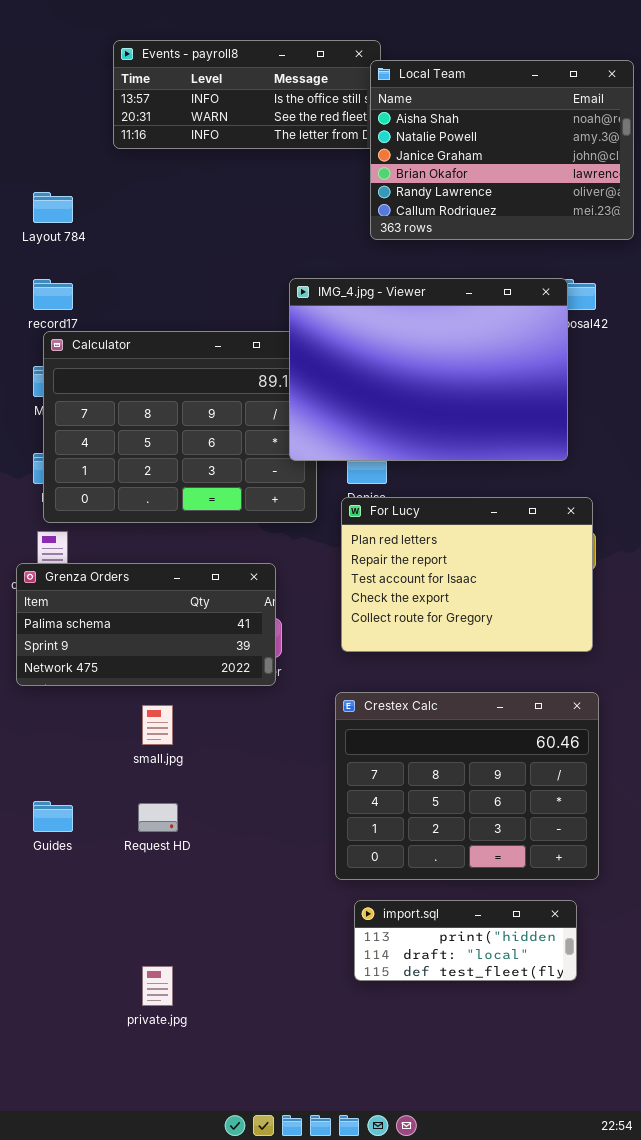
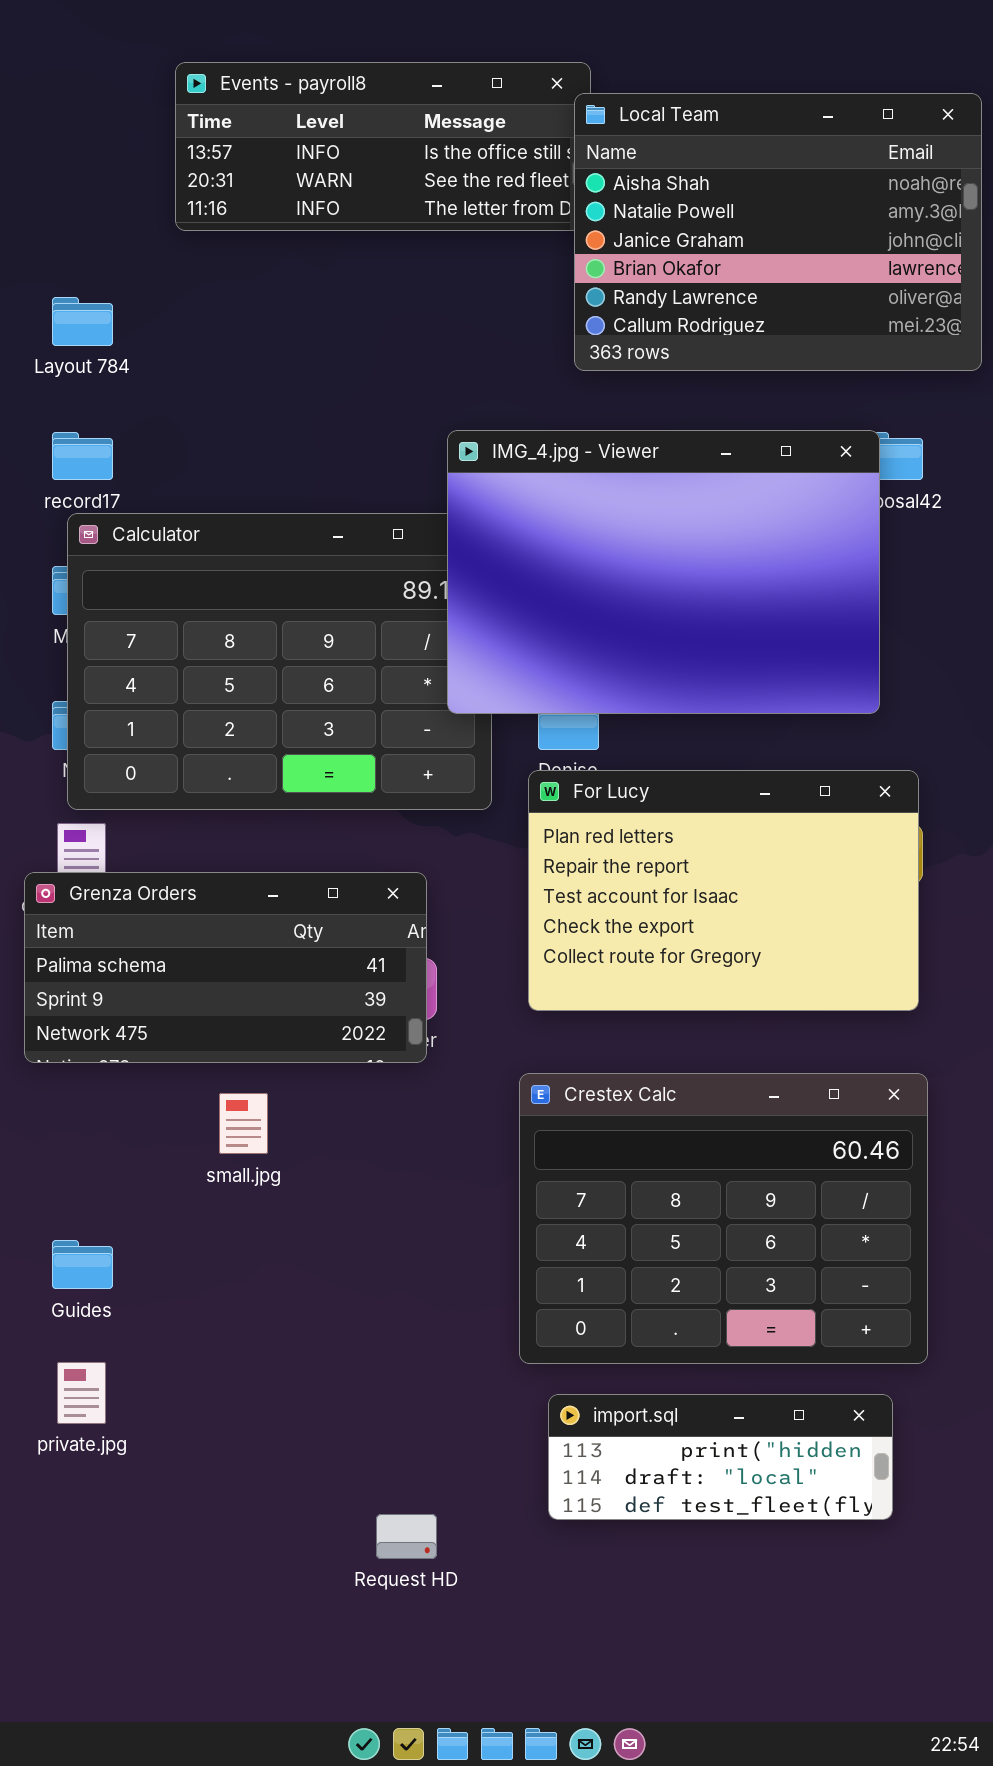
Request HD: [138,803,178,832] -> [376,1514,437,1559], moved
private.jpg: [142,966,173,1006] -> [57,1362,106,1424], moved

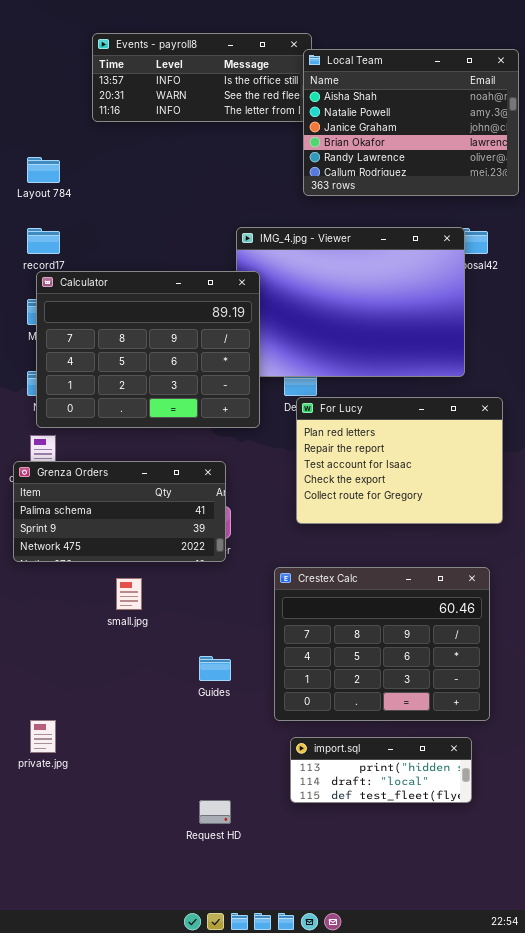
Calculator: [67,513,492,810] -> [36,271,260,428], raised
For Lucy: [528,770,919,1011] -> [296,397,503,524], moved
Guides: [52,1240,113,1289] -> [199,656,231,681], moved

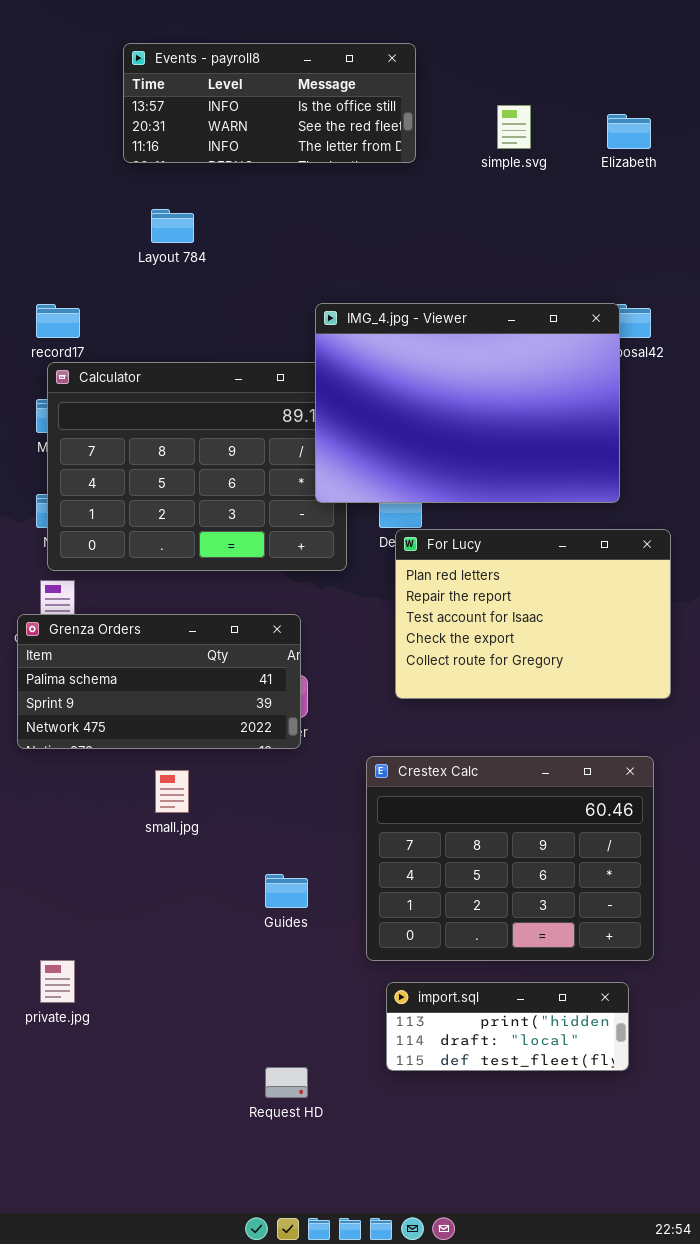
Local Team: [303,49,519,196] -> none, closed
Layout 784: [27,157,60,183] -> [151,209,194,243], moved
IMG_4.jpg - Viewer: [236,227,465,377] -> [315,303,620,503], raised

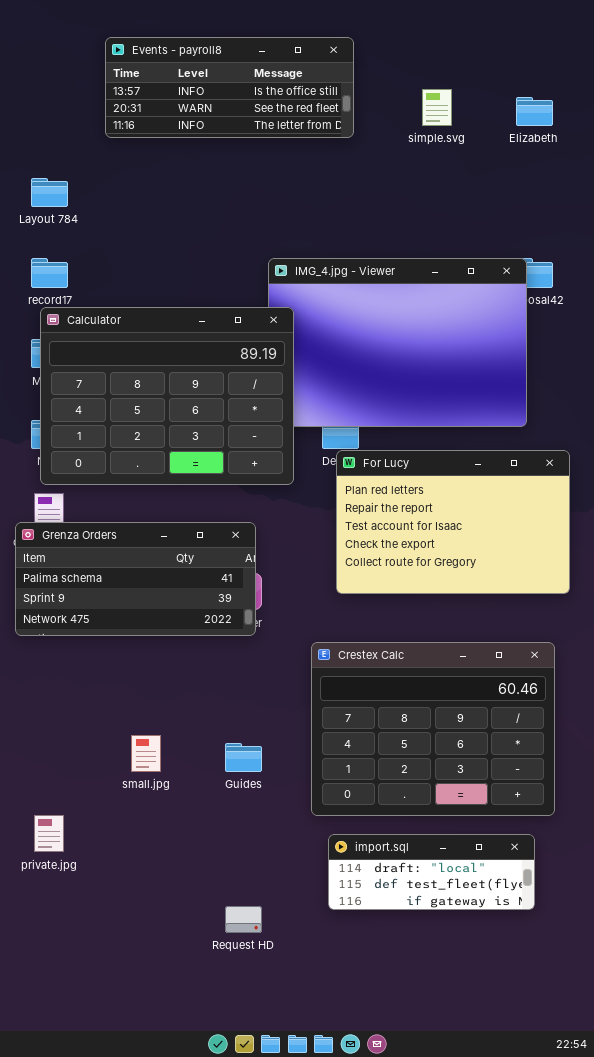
Layout 784: [151,209,194,243] -> [31,178,68,207], moved
Calculator: [47,362,347,571] -> [40,307,294,485], raised
small.jpg: [155,770,189,813] -> [131,735,161,772], moved
import.sql: [386,982,629,1071] -> [328,834,535,910], scrolled down 1 row

